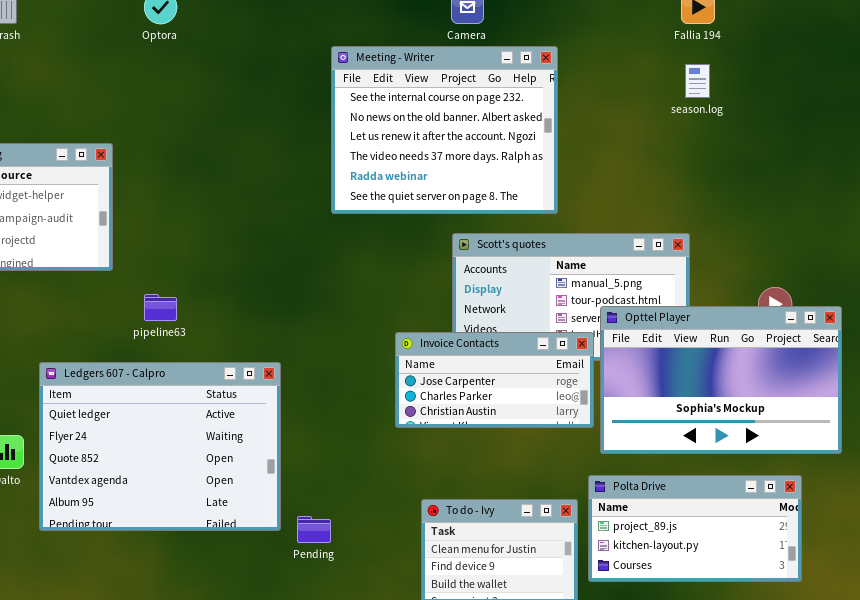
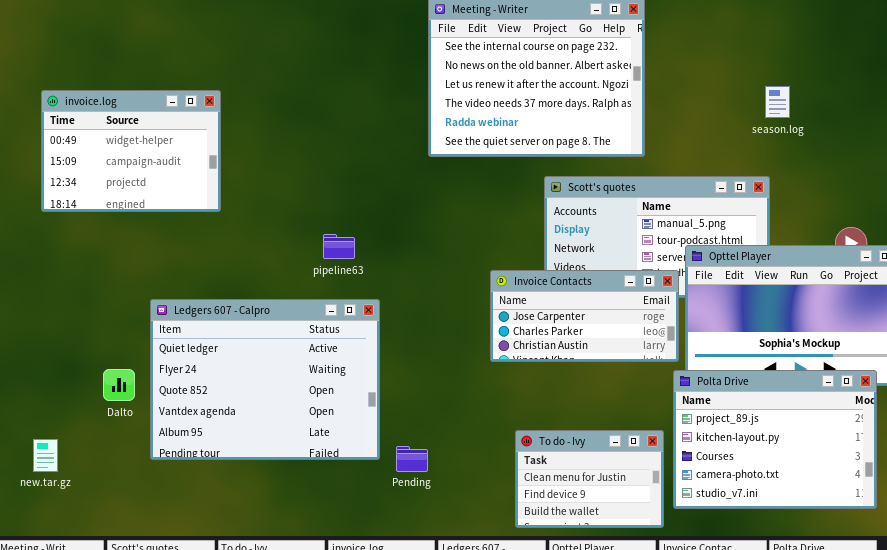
season.log: [685,64,710,98] -> [765,86,790,118], moved
pipeline63: [144,294,177,321] -> [323,234,355,259], moved
Polta Drive: [588,475,802,582] -> [673,370,877,509], resized

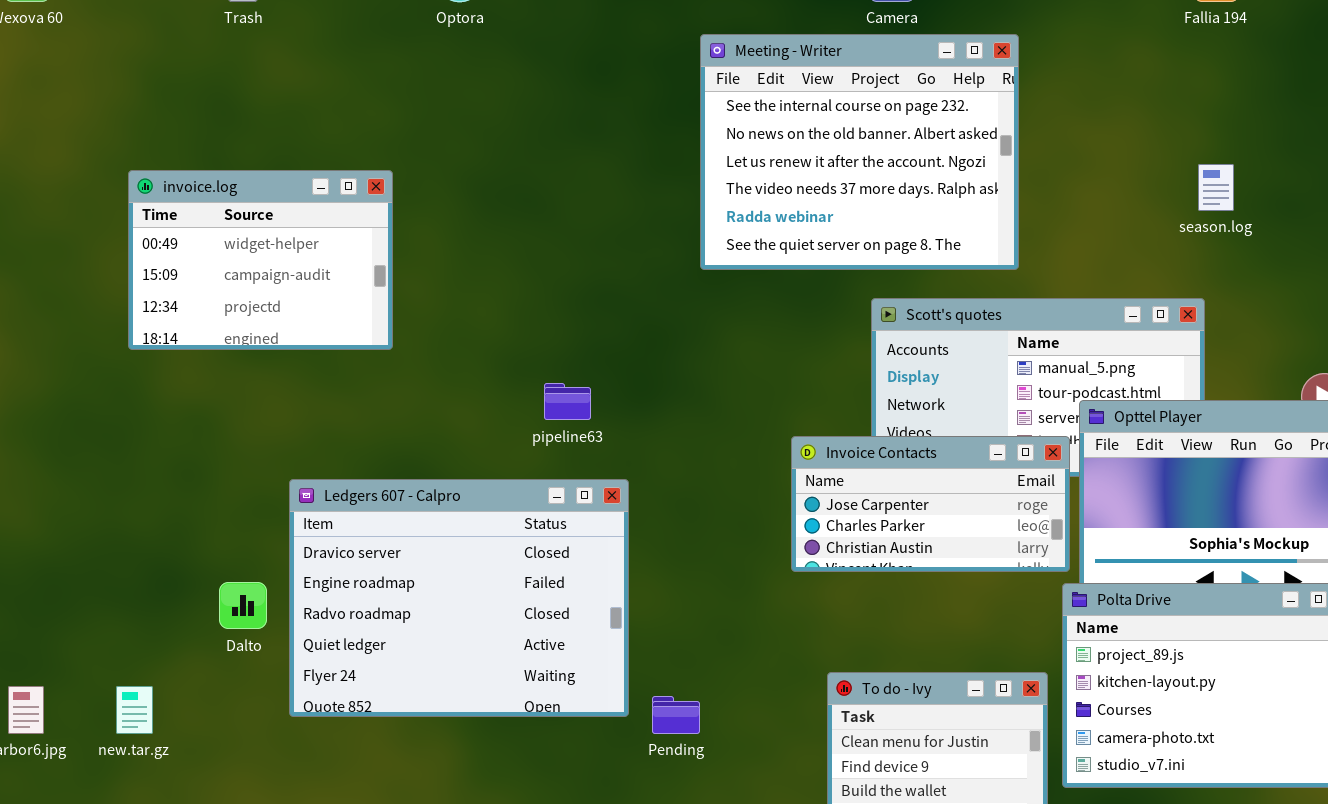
Ledgers 607 - Calpro: [150,299,380,460] -> [289,479,629,717], scrolled up 3 rows

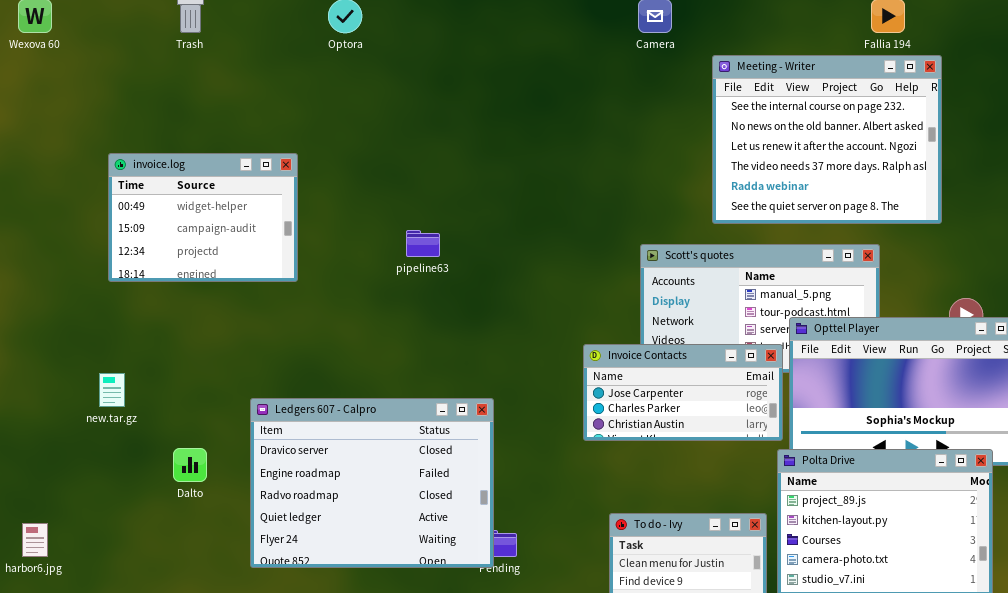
Meeting - Writer: [700,34,1019,270] -> [712,55,942,224], moved
pipeline63: [544,383,591,420] -> [406,230,440,257], moved
Ledgers 607 - Calpro: [289,479,629,717] -> [250,398,494,568], moved
new.tar.gz: [116,686,153,734] -> [99,373,125,407], moved

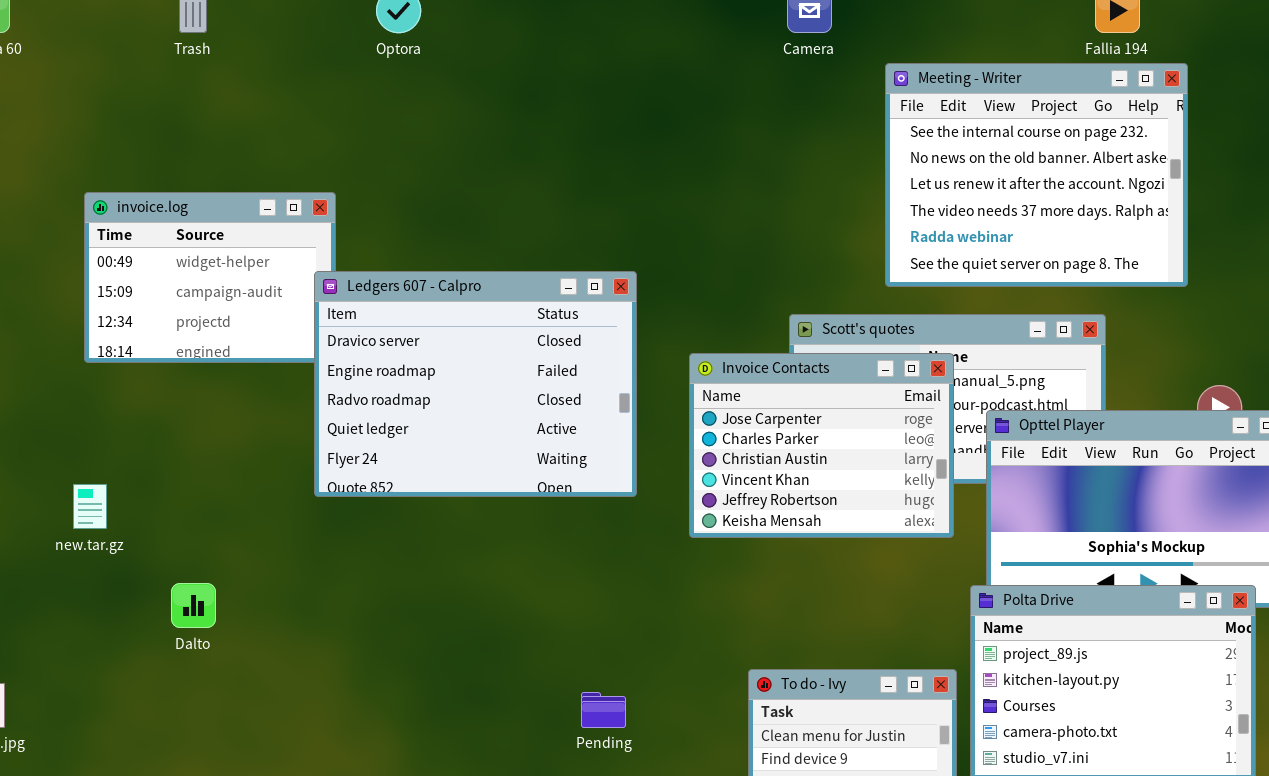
Invoice Contacts: [583,344,783,441] -> [689,353,954,538], moved, resized
Ledgers 607 - Calpro: [250,398,494,568] -> [314,271,637,497], moved

